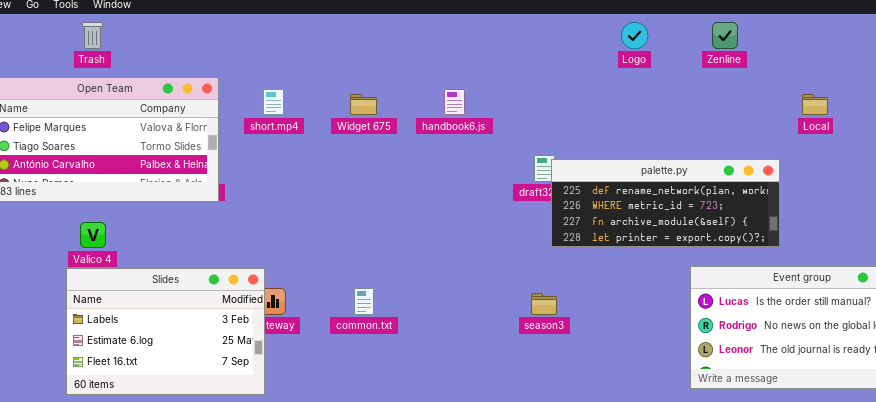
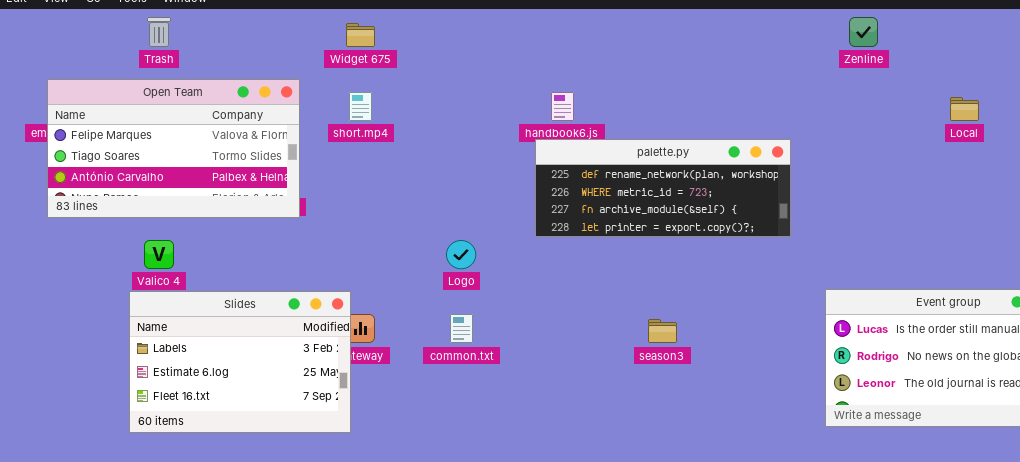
Logo: [621,22,648,49] -> [446,240,476,269], moved
Widget 675: [350,94,377,115] -> [346,23,375,47], moved
palette.py: [551,159,780,247] -> [535,139,791,237], moved

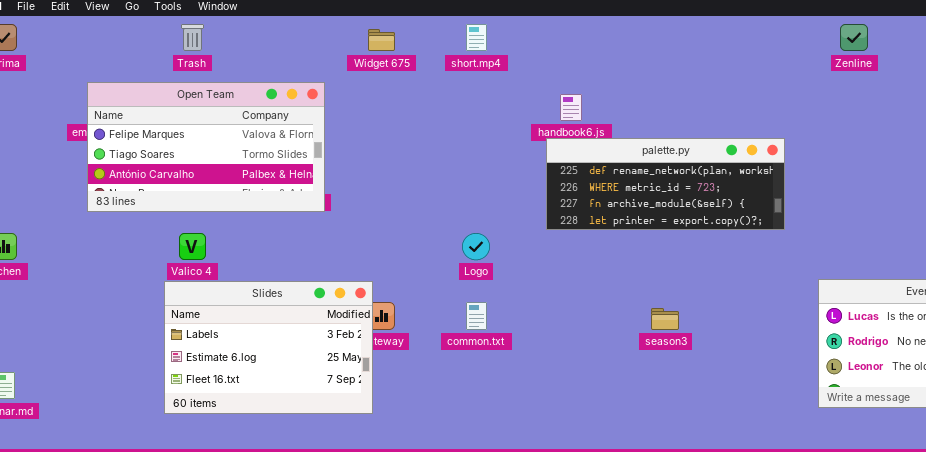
short.mp4: [349,92,372,121] -> [466,24,487,51], moved

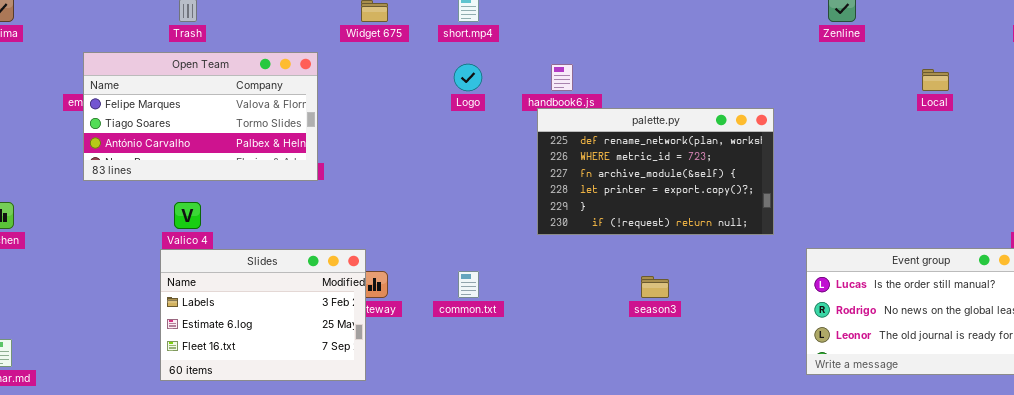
palette.py: [546,138,785,230] -> [537,108,774,235], resized
Logo: [462,233,490,260] -> [454,64,482,91], moved

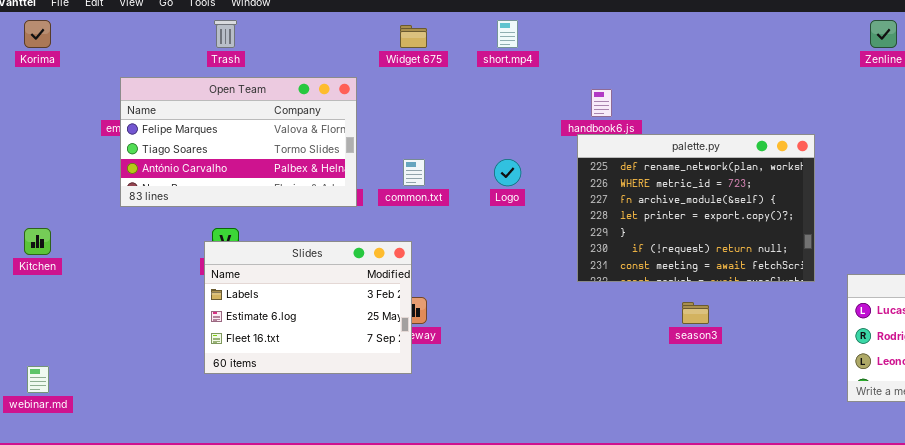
Logo: [454,64,482,91] -> [494,159,521,186], moved
palette.py: [537,108,774,235] -> [577,134,815,282], resized
Slides: [160,249,366,381] -> [204,241,412,374], moved
common.txt: [458,271,479,298] -> [403,159,425,186], moved

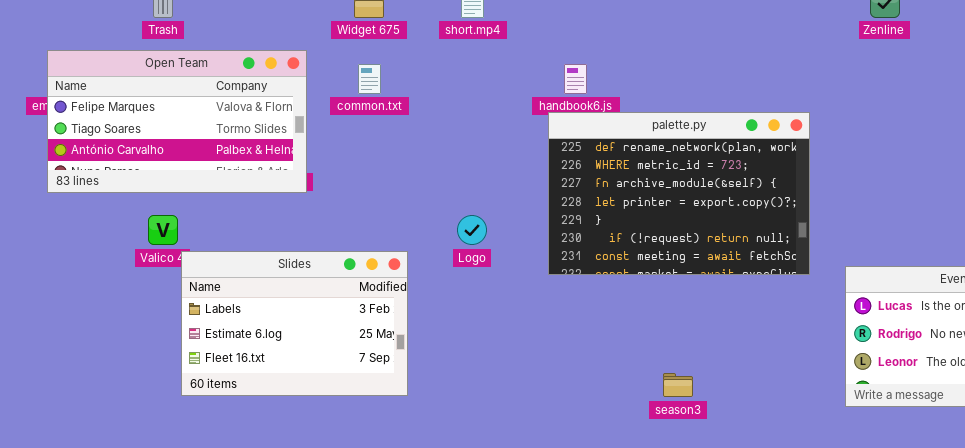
common.txt: [403,159,425,186] -> [358,64,381,94], moved
Logo: [494,159,521,186] -> [457,215,487,245], moved
Slides: [204,241,412,374] -> [181,251,408,396], moved
season3: [682,302,709,324] -> [663,373,693,397], moved

